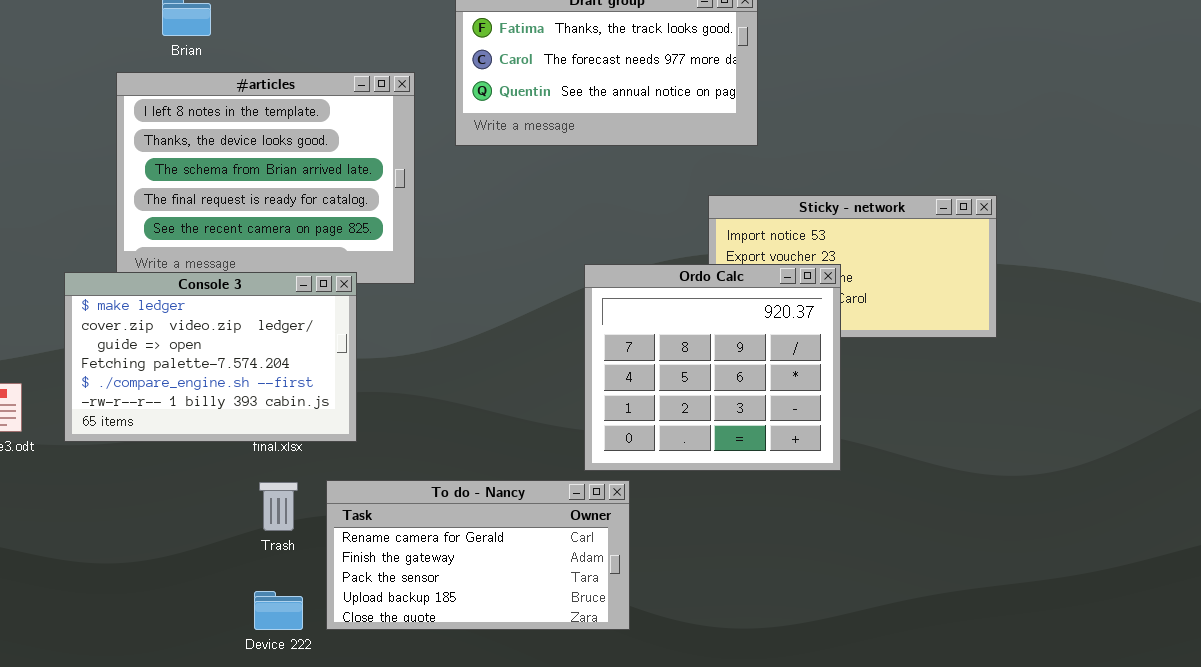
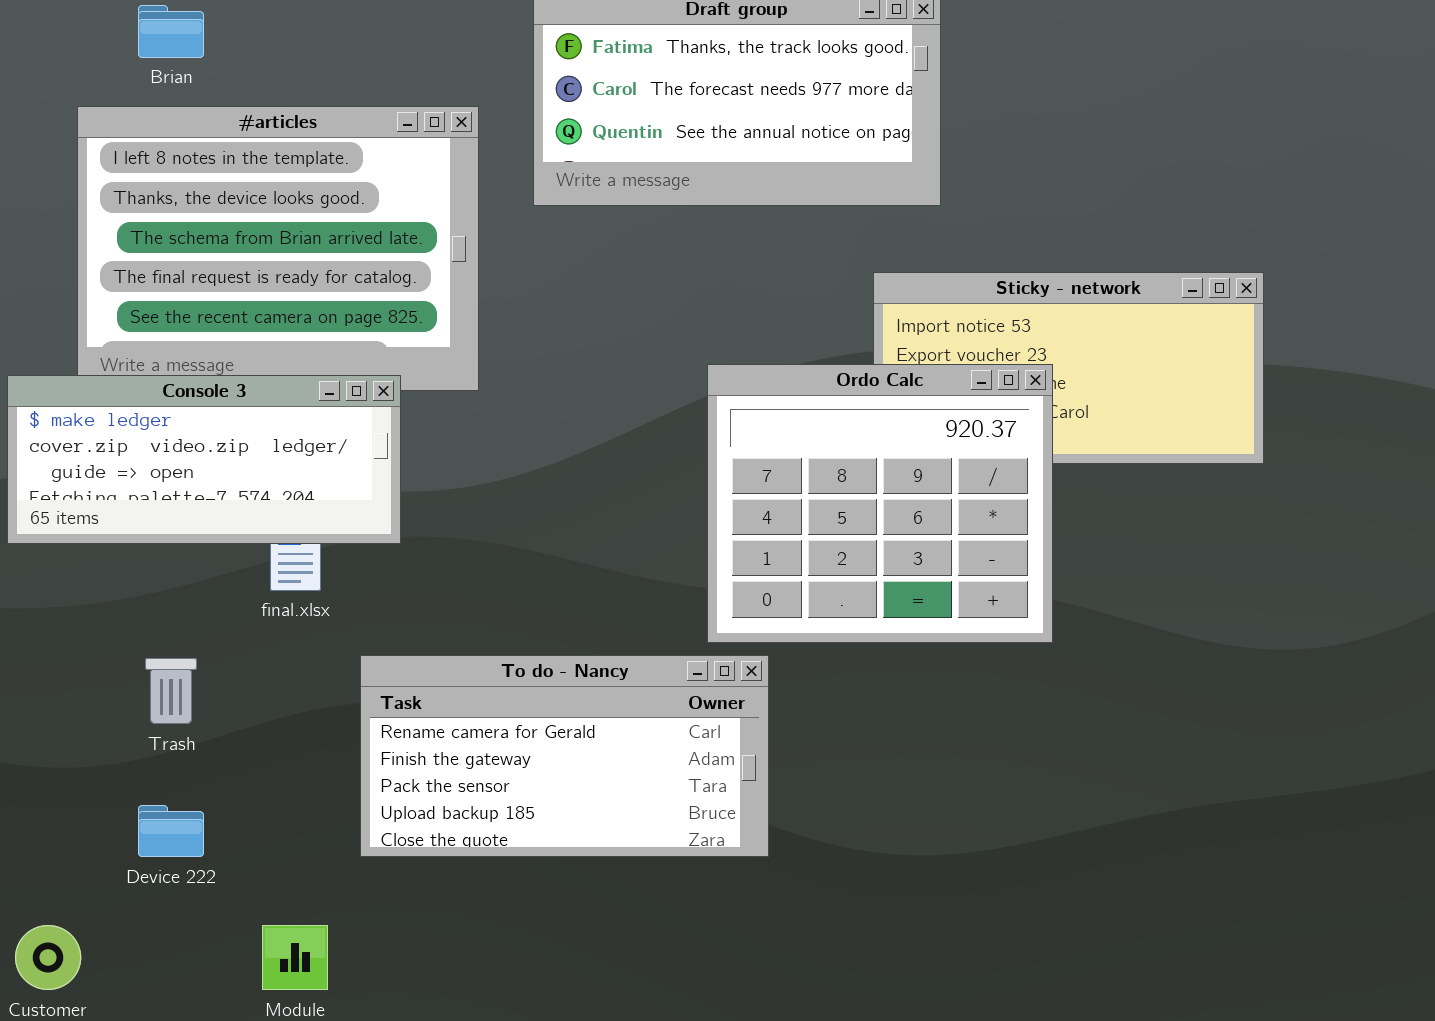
Console 3: [64,272,357,442] -> [7,375,401,544], resized
Trash: [259,482,298,531] -> [145,658,197,724], moved
Device 222: [254,591,303,630] -> [138,805,204,857], moved

